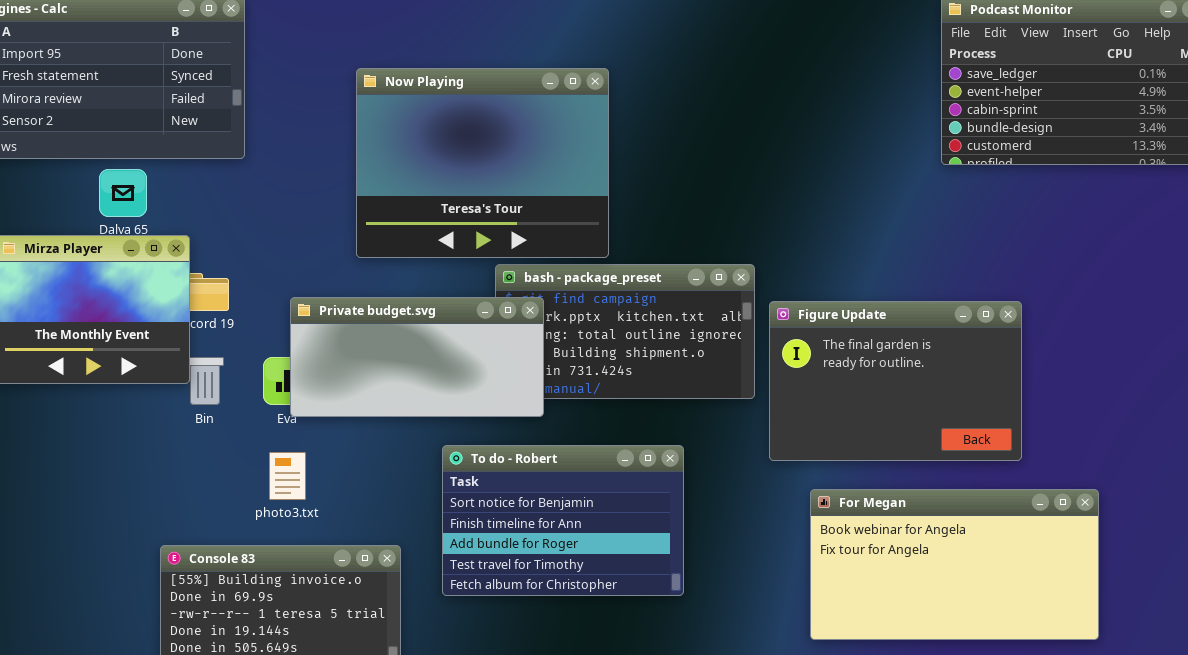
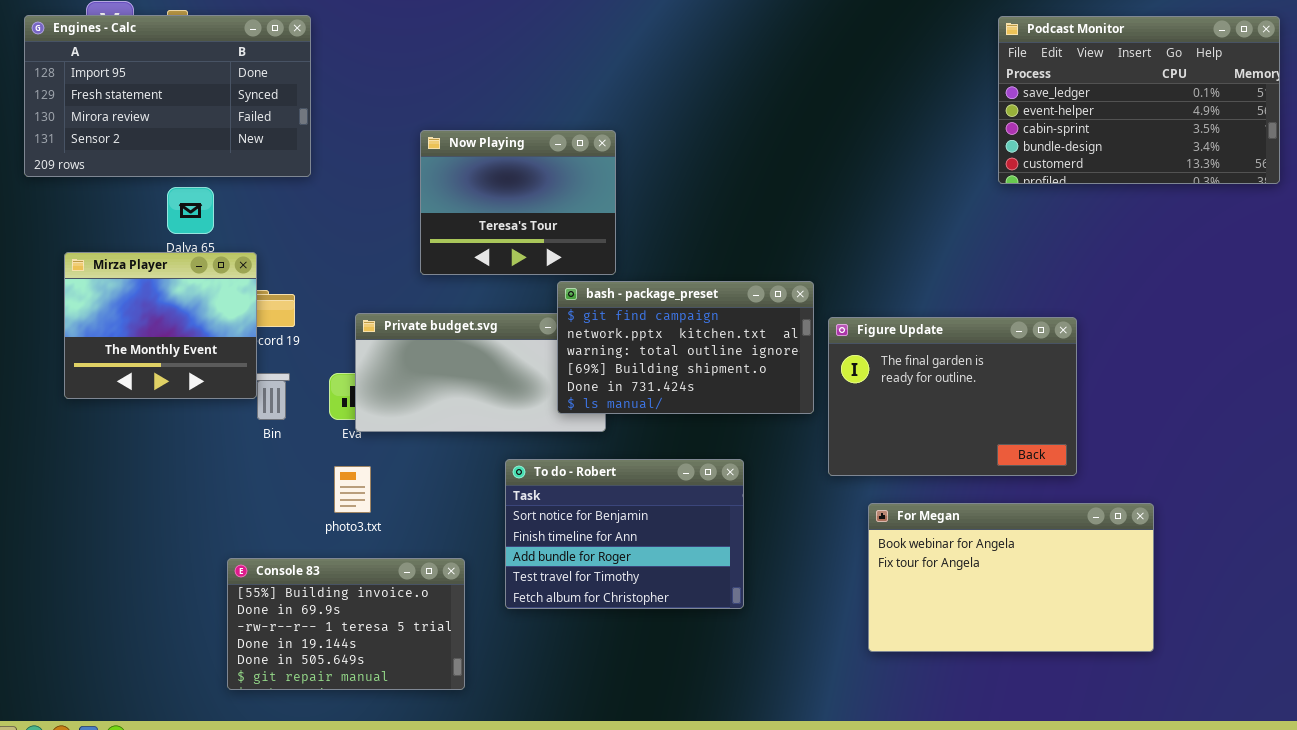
Now Playing: [356,68,609,258] -> [420,130,616,275], resized
bash - package_preset: [495,264,755,399] -> [557,281,814,414], raised

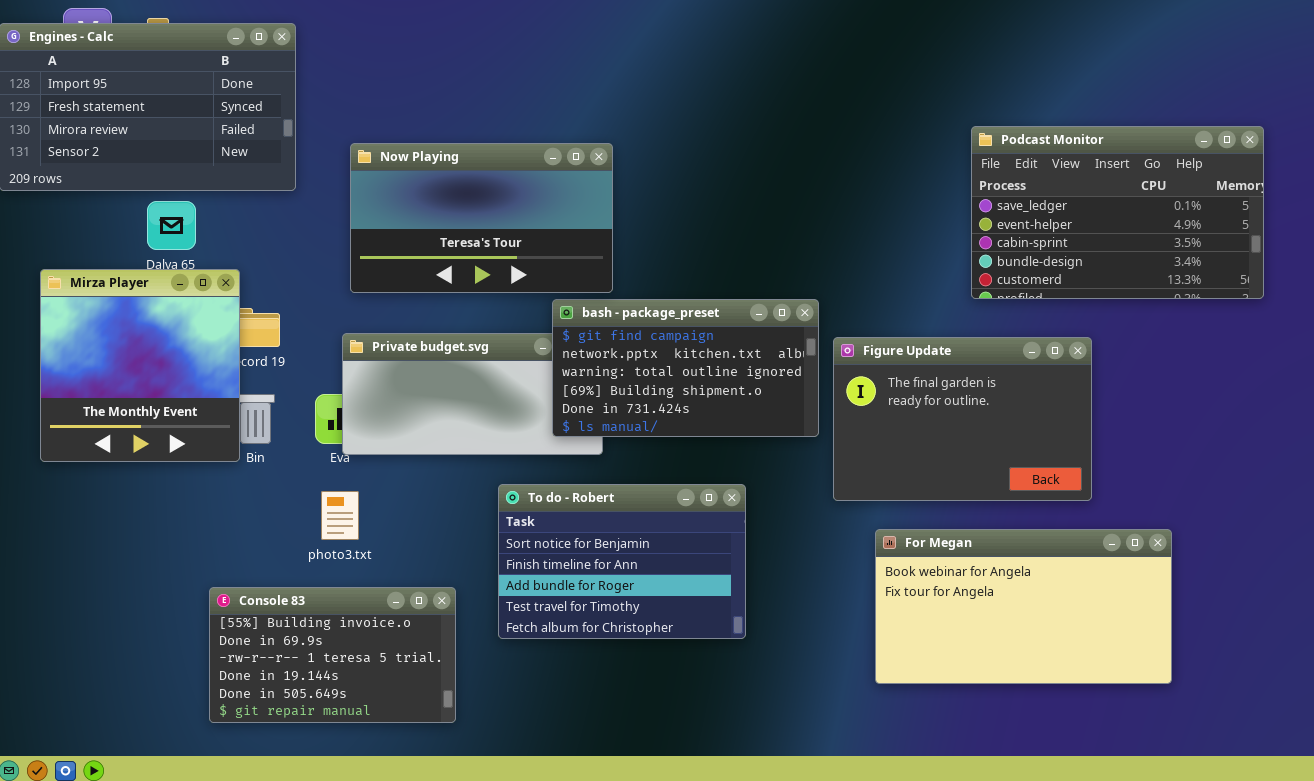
Podcast Monitor: [998,16,1280,184] -> [971,126,1264,299], moved
Now Playing: [420,130,616,275] -> [350,143,613,293], resized
Mirza Player: [64,252,257,399] -> [40,269,240,462], resized

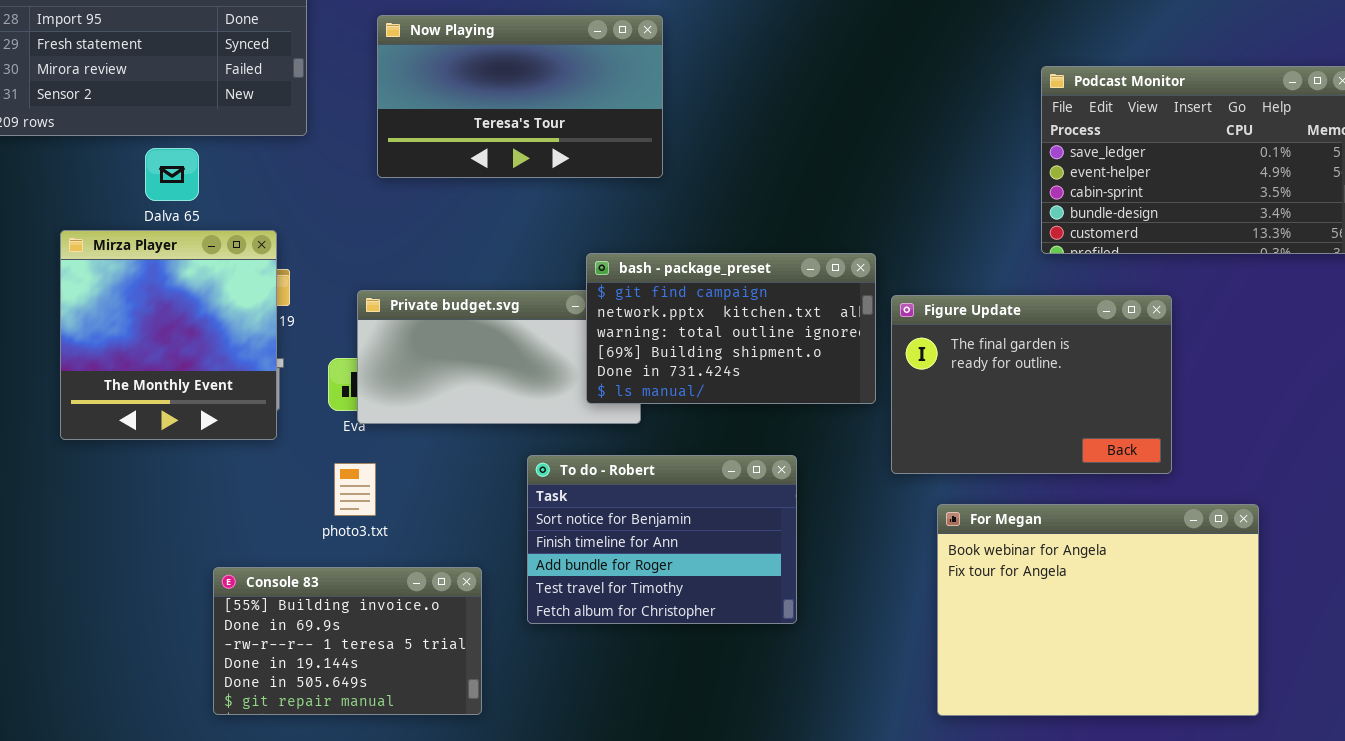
Now Playing: [350,143,613,293] -> [377,15,663,178], moved
Mirza Player: [40,269,240,462] -> [60,230,277,440], moved
For Megan: [875,529,1172,684] -> [937,504,1259,716], resized

